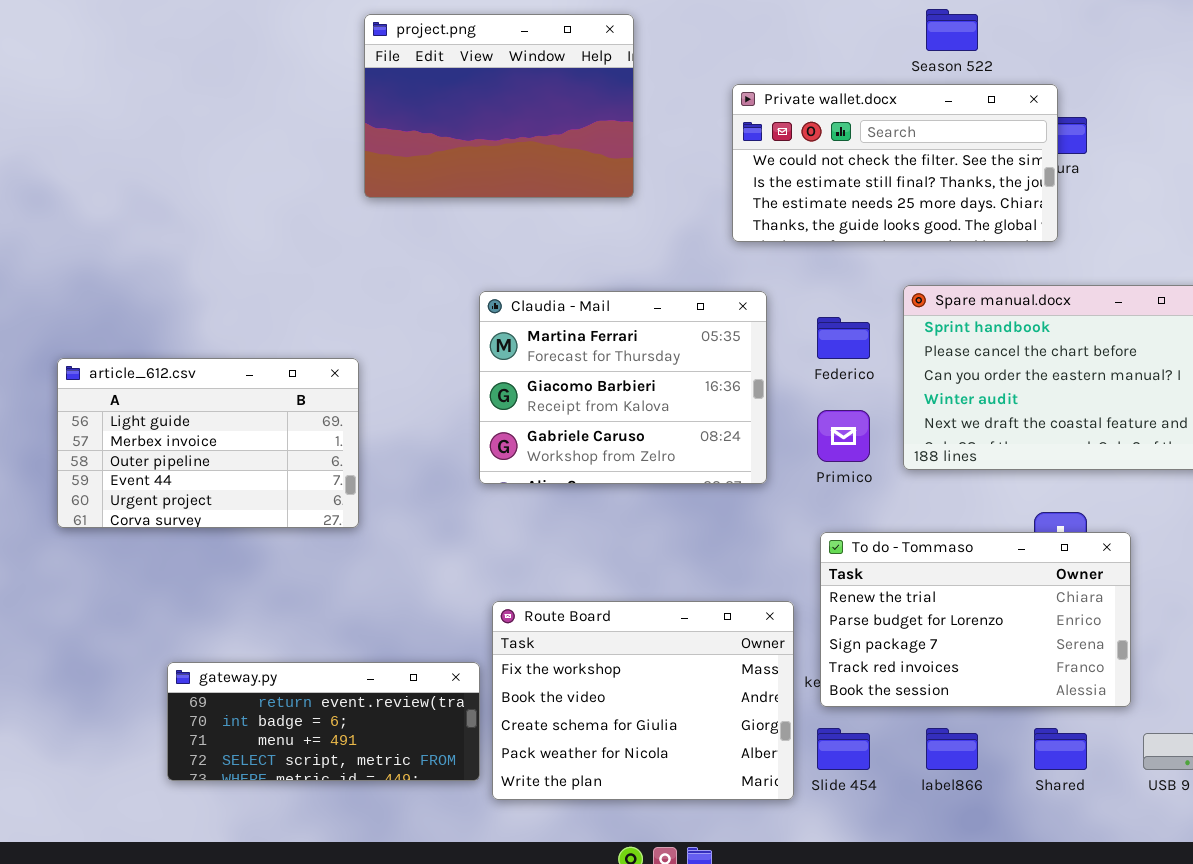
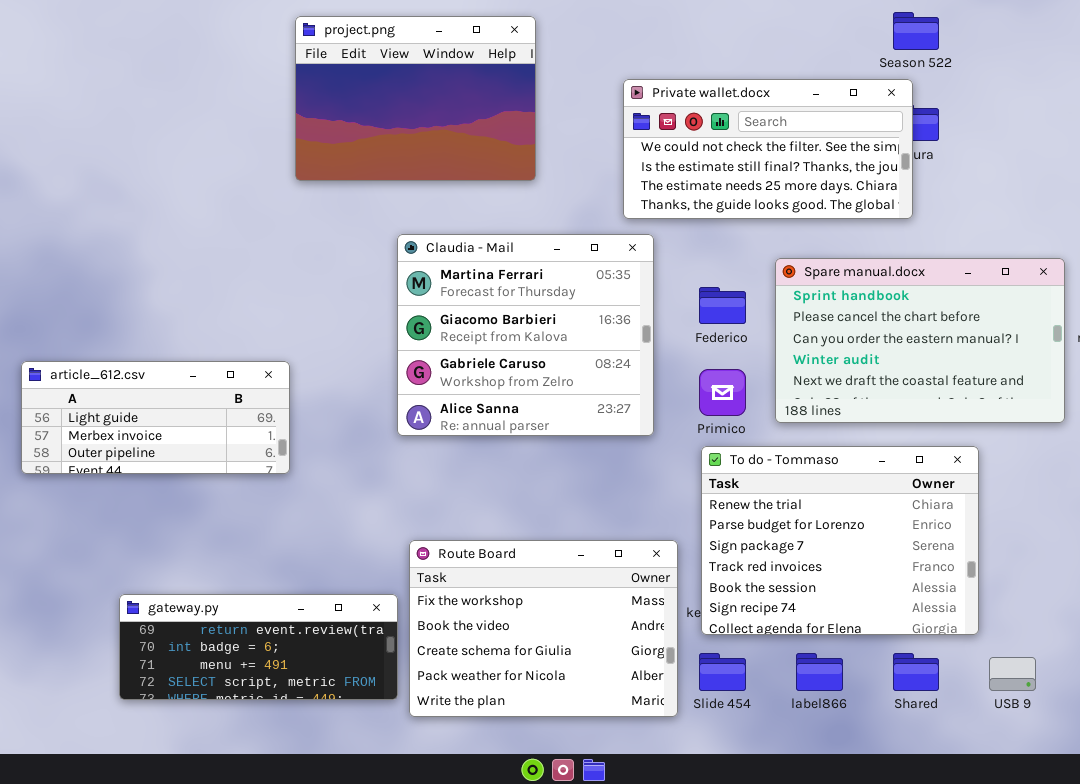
Season 522: [926,9,978,51] -> [893,12,939,50], moved
Claudia - Mail: [479,291,767,484] -> [397,234,654,436], resized
article_612.csv: [57,358,359,528] -> [21,361,290,474], resized
To do - Tommaso: [820,532,1131,707] -> [701,446,979,635], resized

